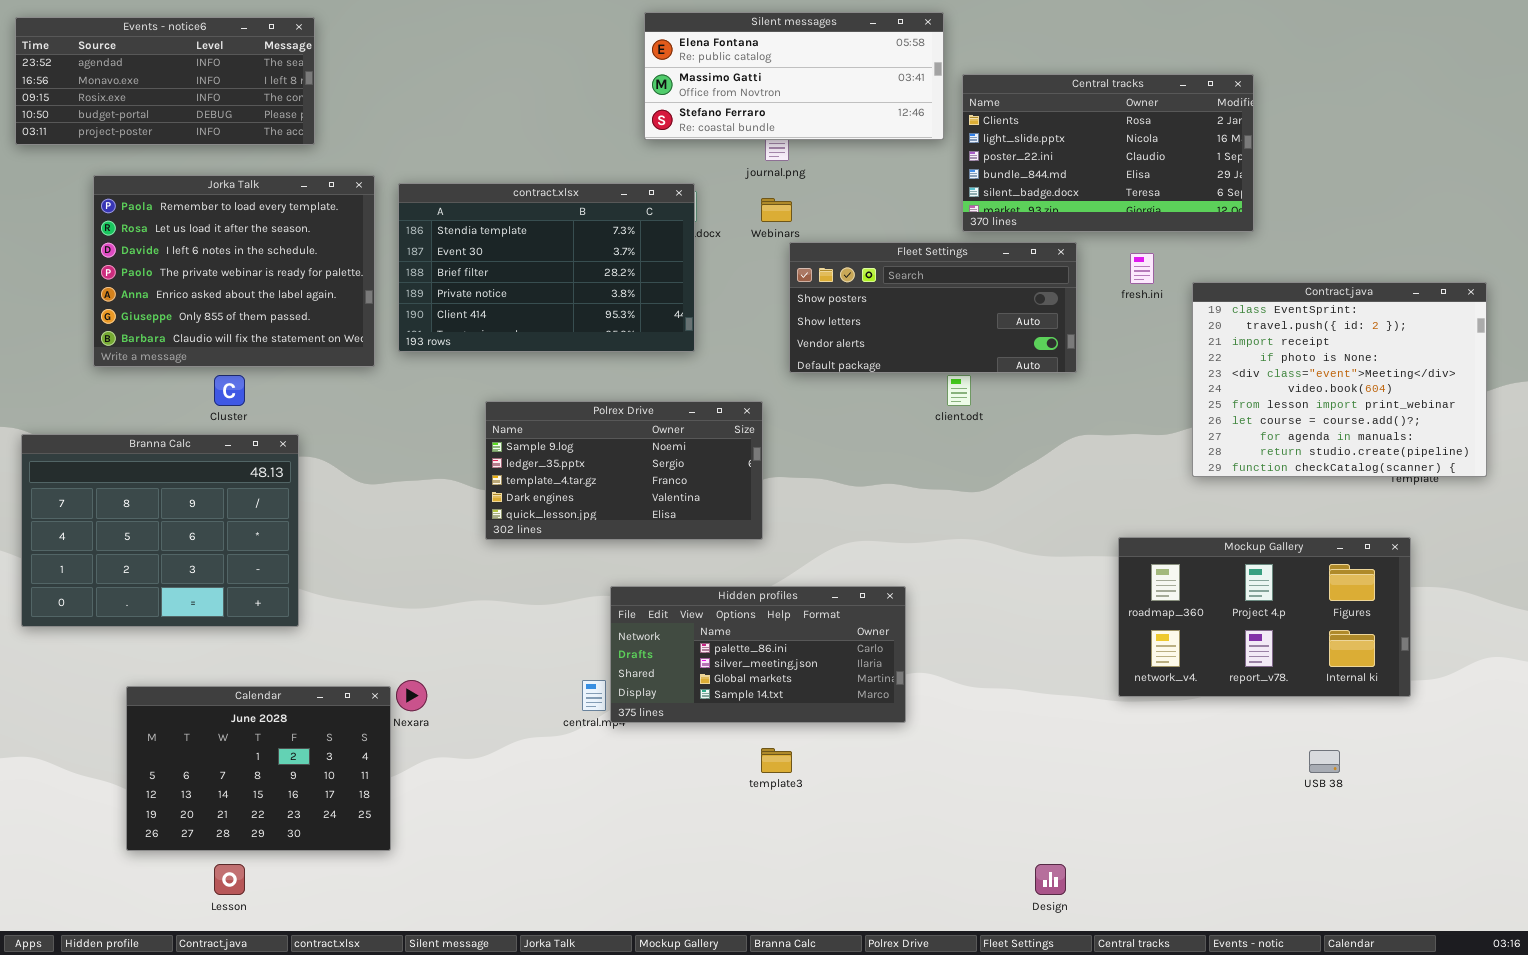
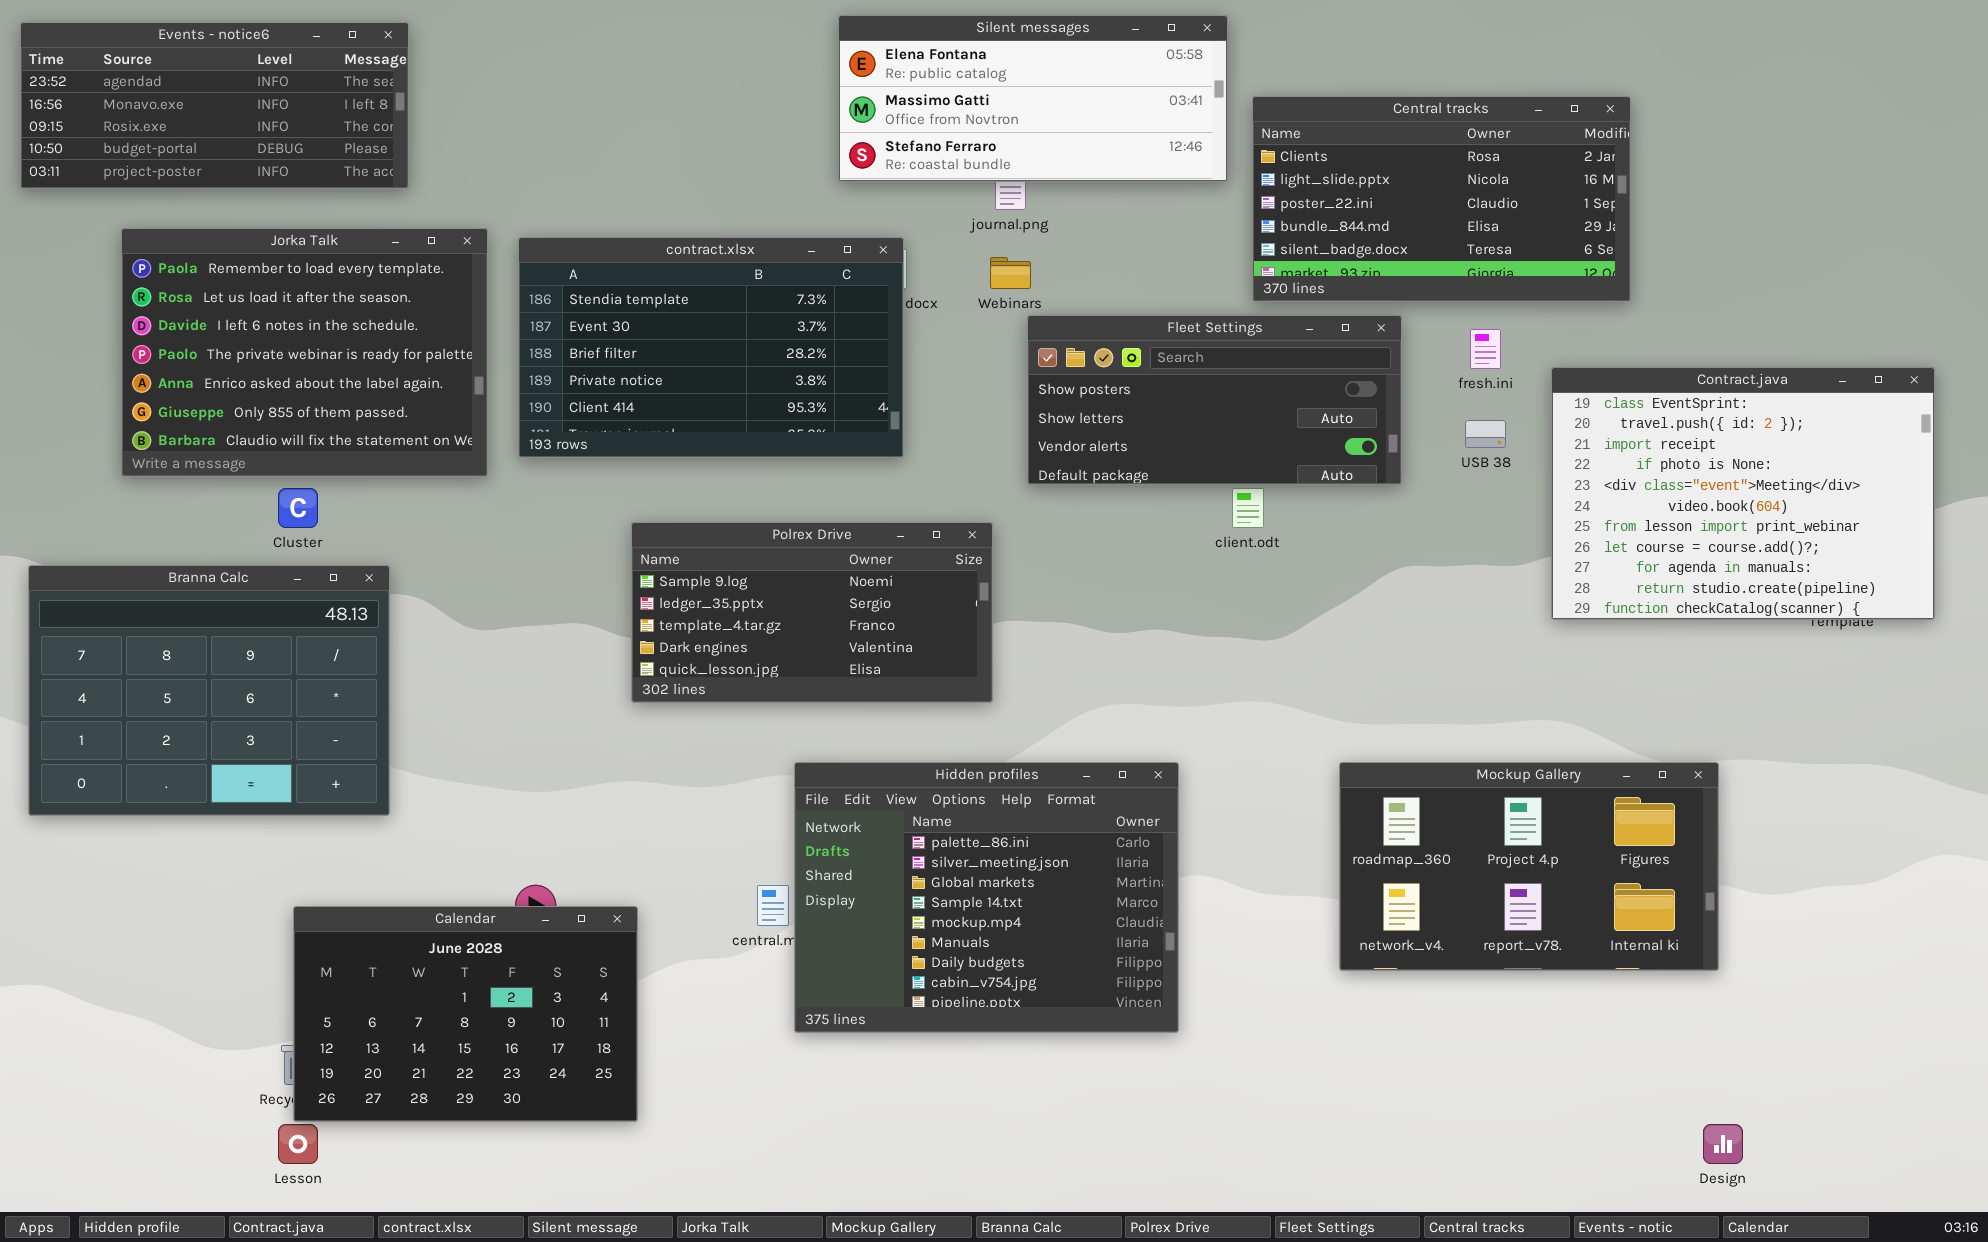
Mockup Gallery: [1118,537,1411,697] -> [1339,762,1719,971], moved
Hidden profiles: [610,586,906,723] -> [794,762,1179,1033], resized
Calendar: [126,686,391,851] -> [293,906,638,1122], moved
USB 38: [1309,750,1340,773] -> [1465,420,1506,448], moved
Design: [1035,864,1066,895] -> [1703,1124,1743,1164], moved

